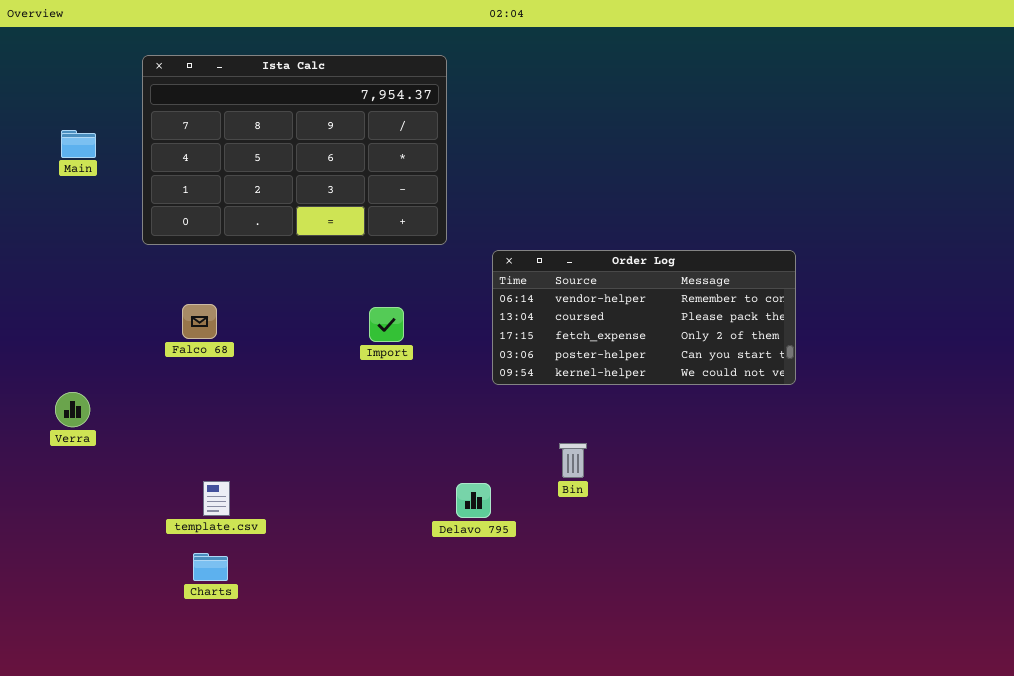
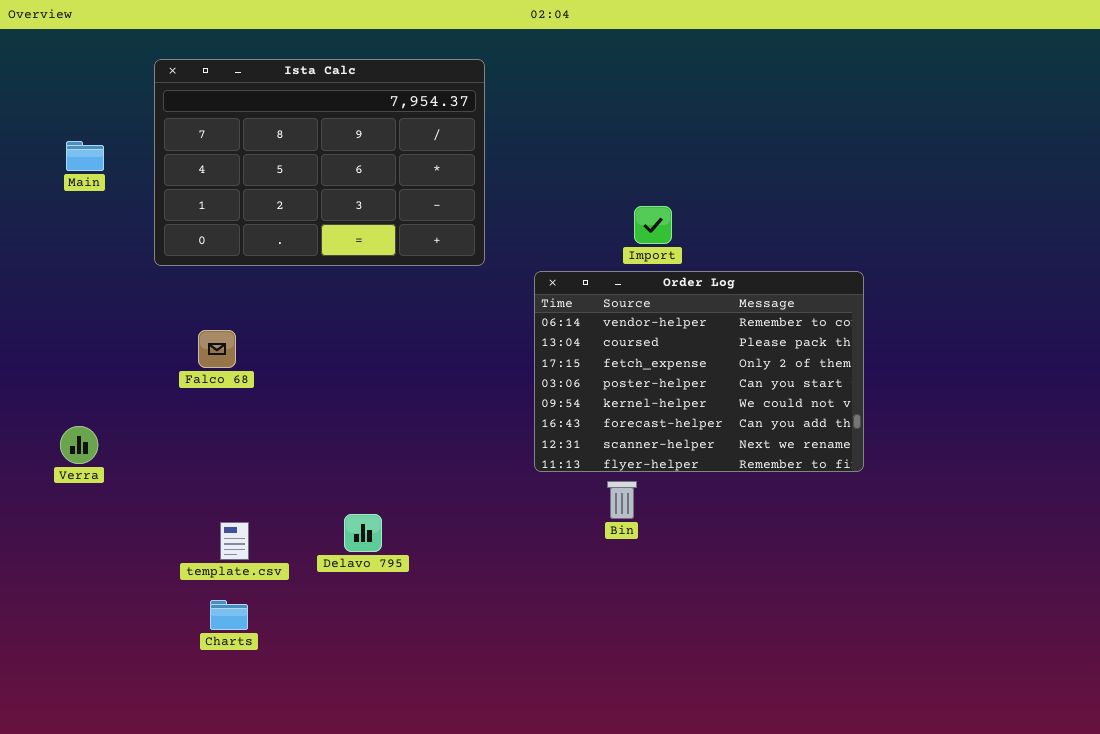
Order Log: [492,250,796,385] -> [534,271,864,472], resized
Import: [369,307,404,342] -> [634,206,672,244], moved
Delavo 795: [456,483,491,518] -> [344,514,382,552], moved

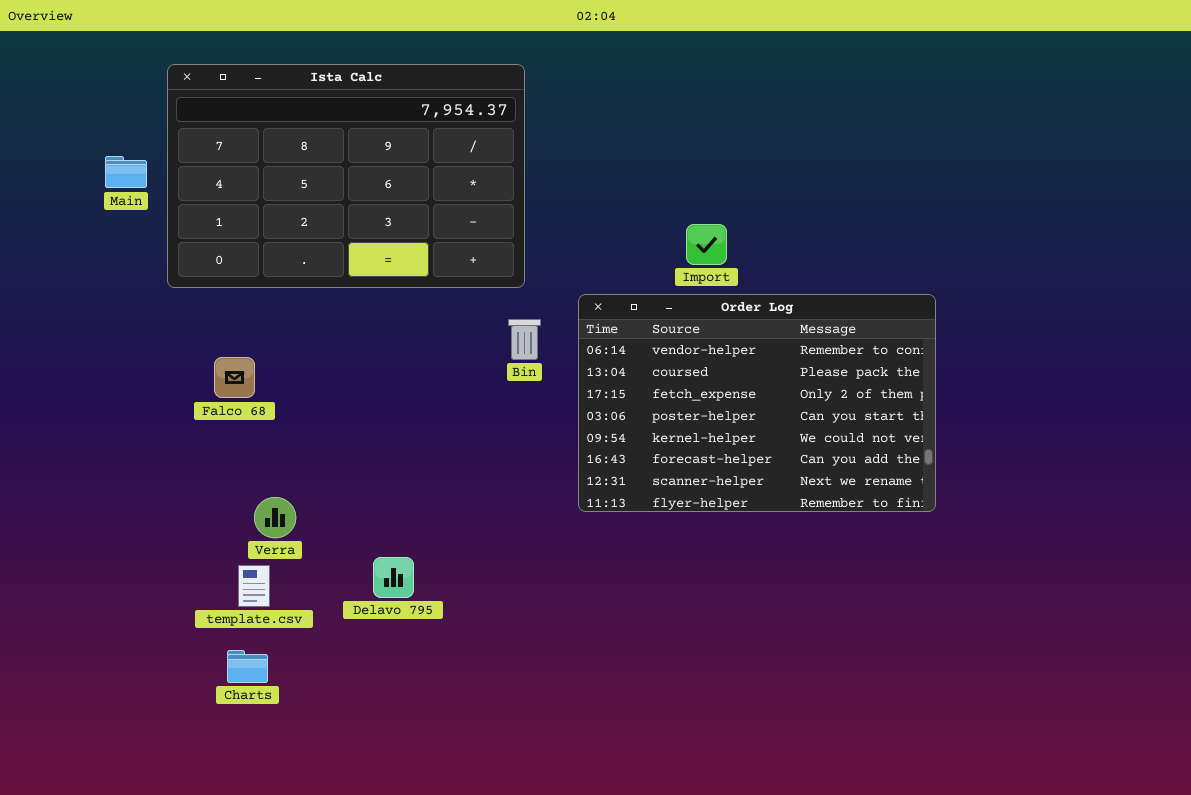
Main: [66,141,104,171] -> [105,156,147,188], moved
Verra: [60,426,98,464] -> [254,497,296,538], moved
Bin: [607,481,637,519] -> [508,319,541,360], moved

